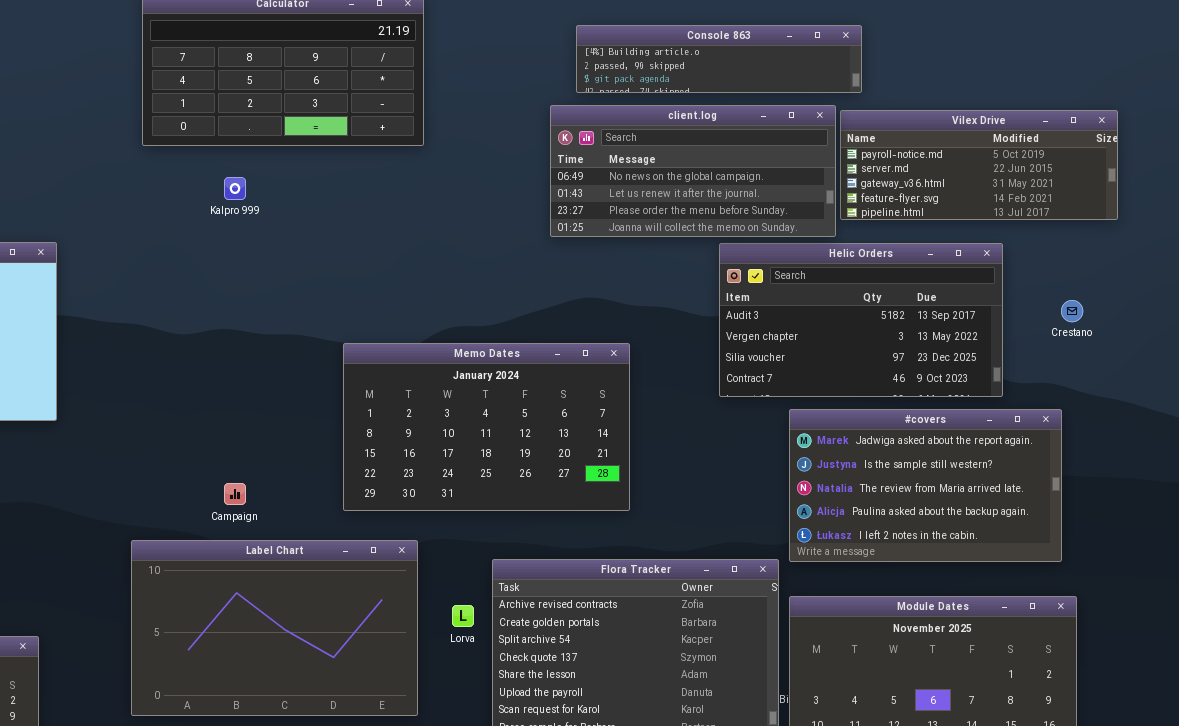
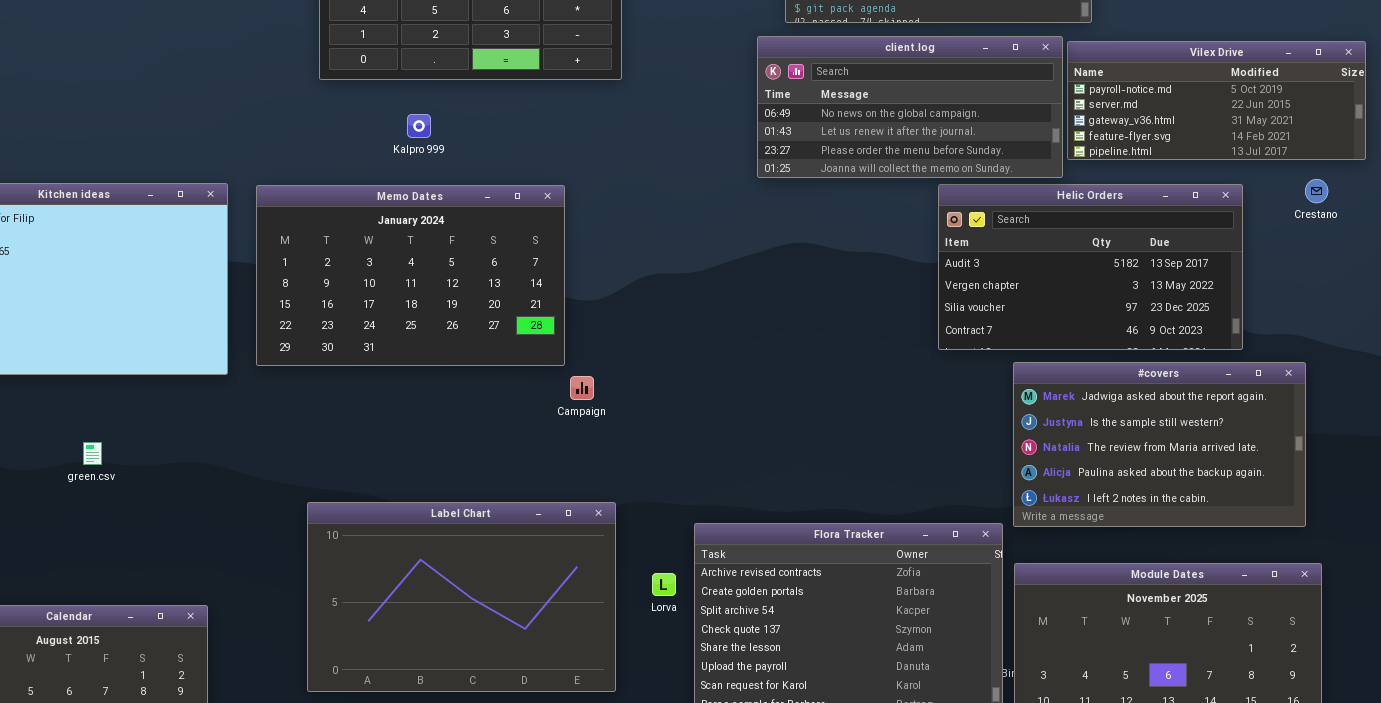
Crestano: [1061,300,1083,322] -> [1305,179,1328,203], moved
Memo Dates: [343,343,630,511] -> [256,185,565,366], moved
Campaign: [224,483,246,505] -> [570,376,594,400], moved

